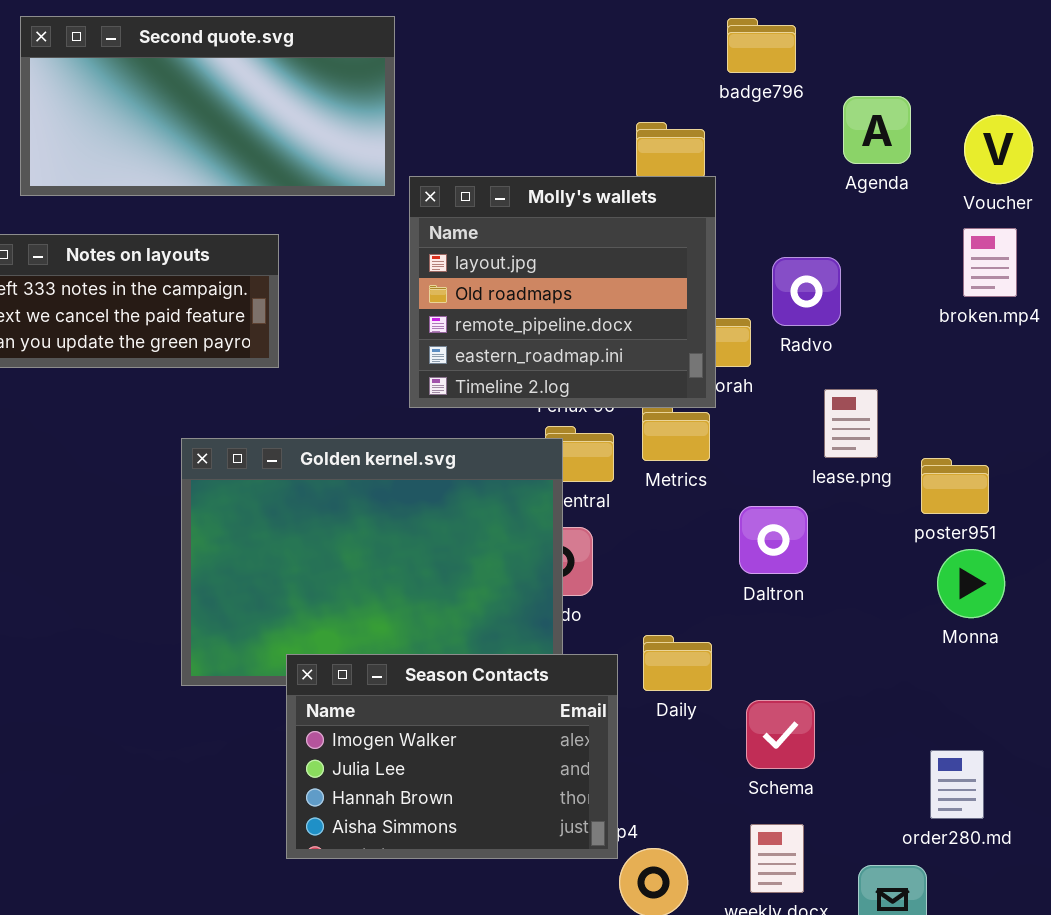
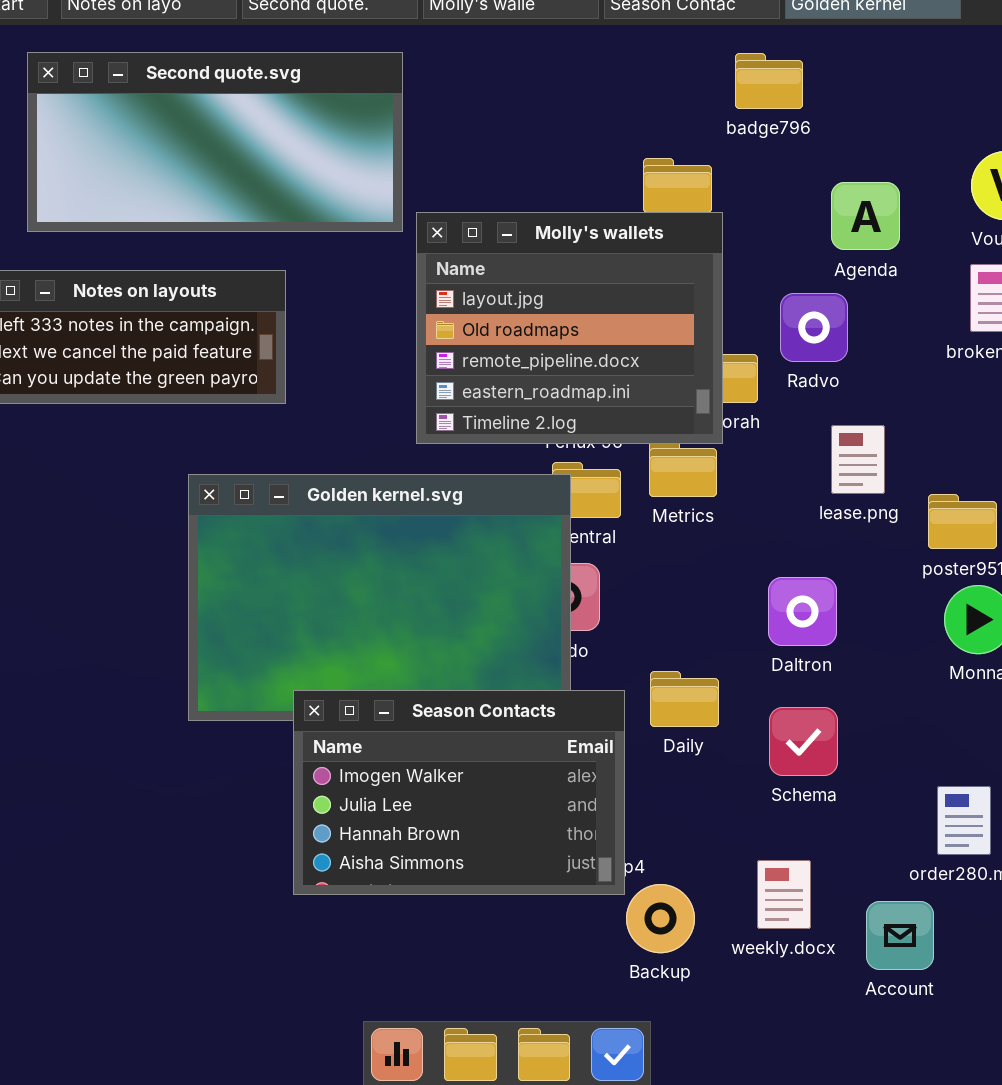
Agenda: [843,96,911,164] -> [831,182,900,250], moved
Daltron: [739,506,808,574] -> [768,577,837,646], moved
Schema: [746,700,815,769] -> [769,707,838,776], moved

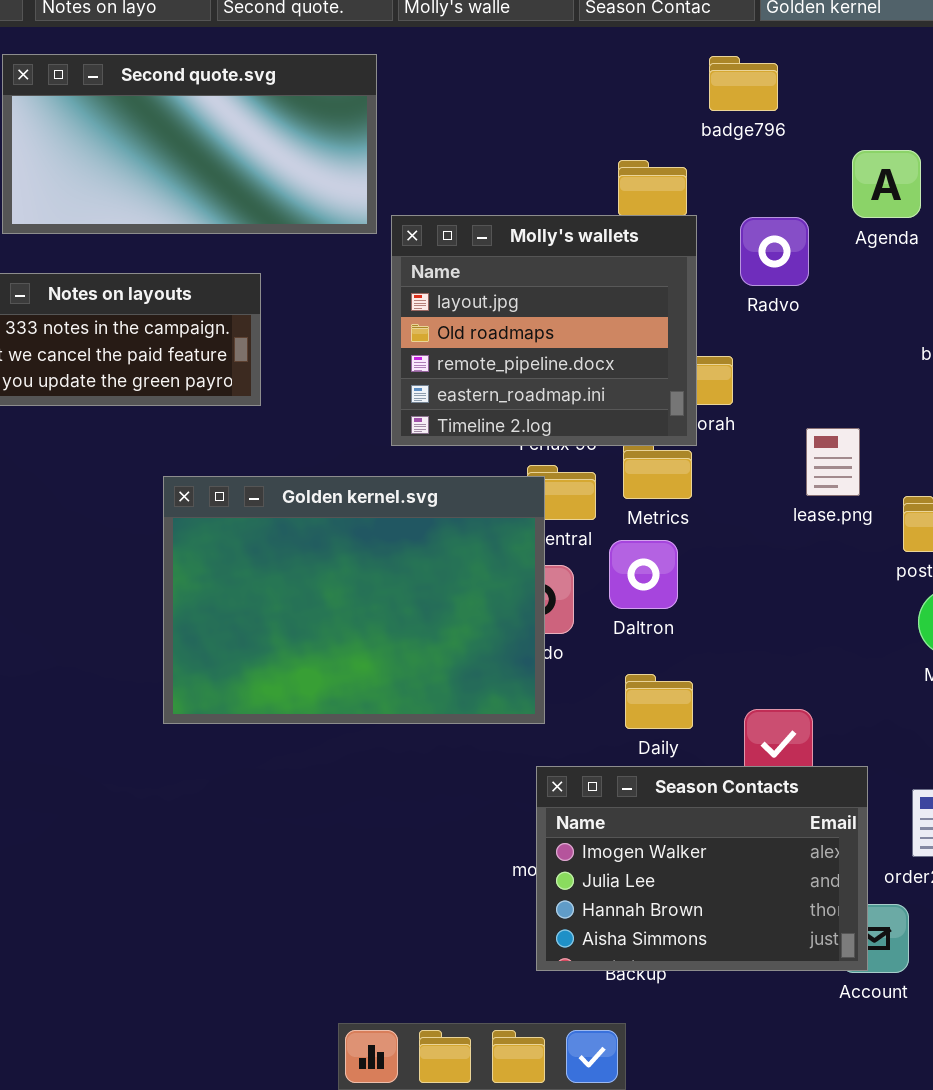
Agenda: [831,182,900,250] -> [852,150,921,218], moved
Radvo: [780,293,848,362] -> [740,217,809,286], moved
Daltron: [768,577,837,646] -> [609,540,678,609], moved
Season Contacts: [293,690,625,895] -> [536,766,868,971], moved

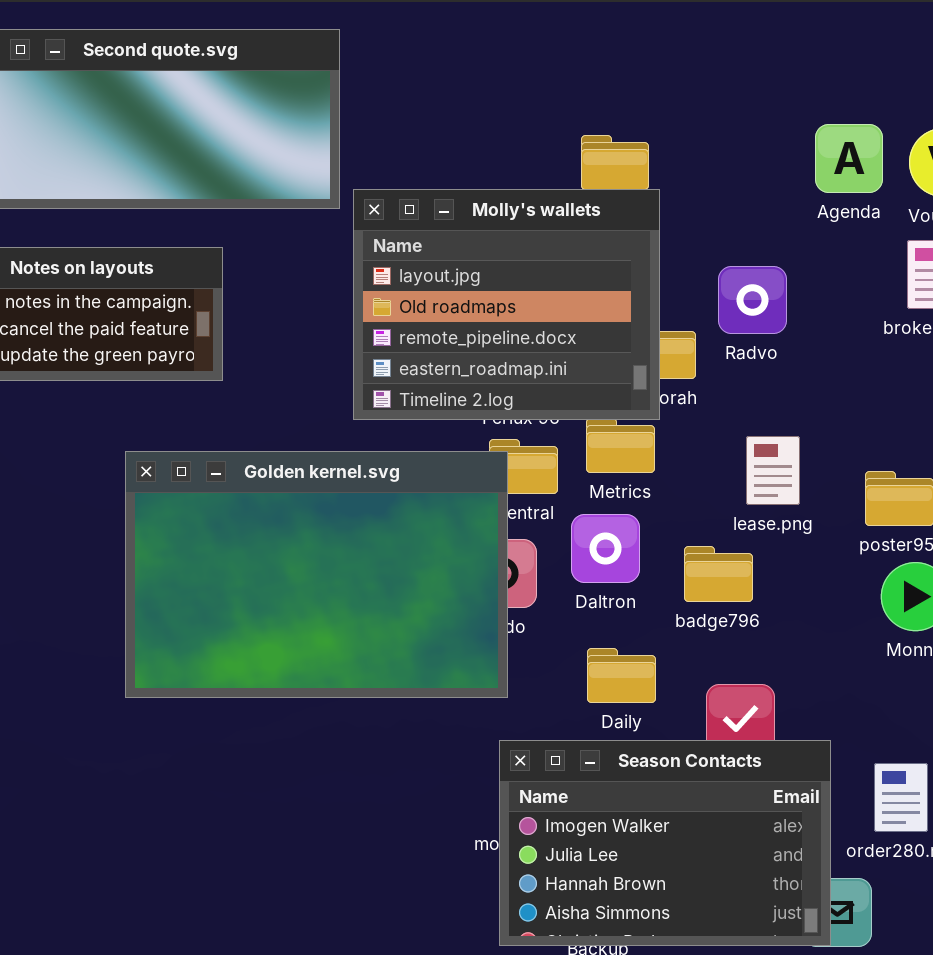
badge796: [709,56,778,111] -> [684,546,753,602], moved
Radvo: [740,217,809,286] -> [718,266,787,334], moved
lease.png: [806,428,860,496] -> [746,436,800,505], moved

